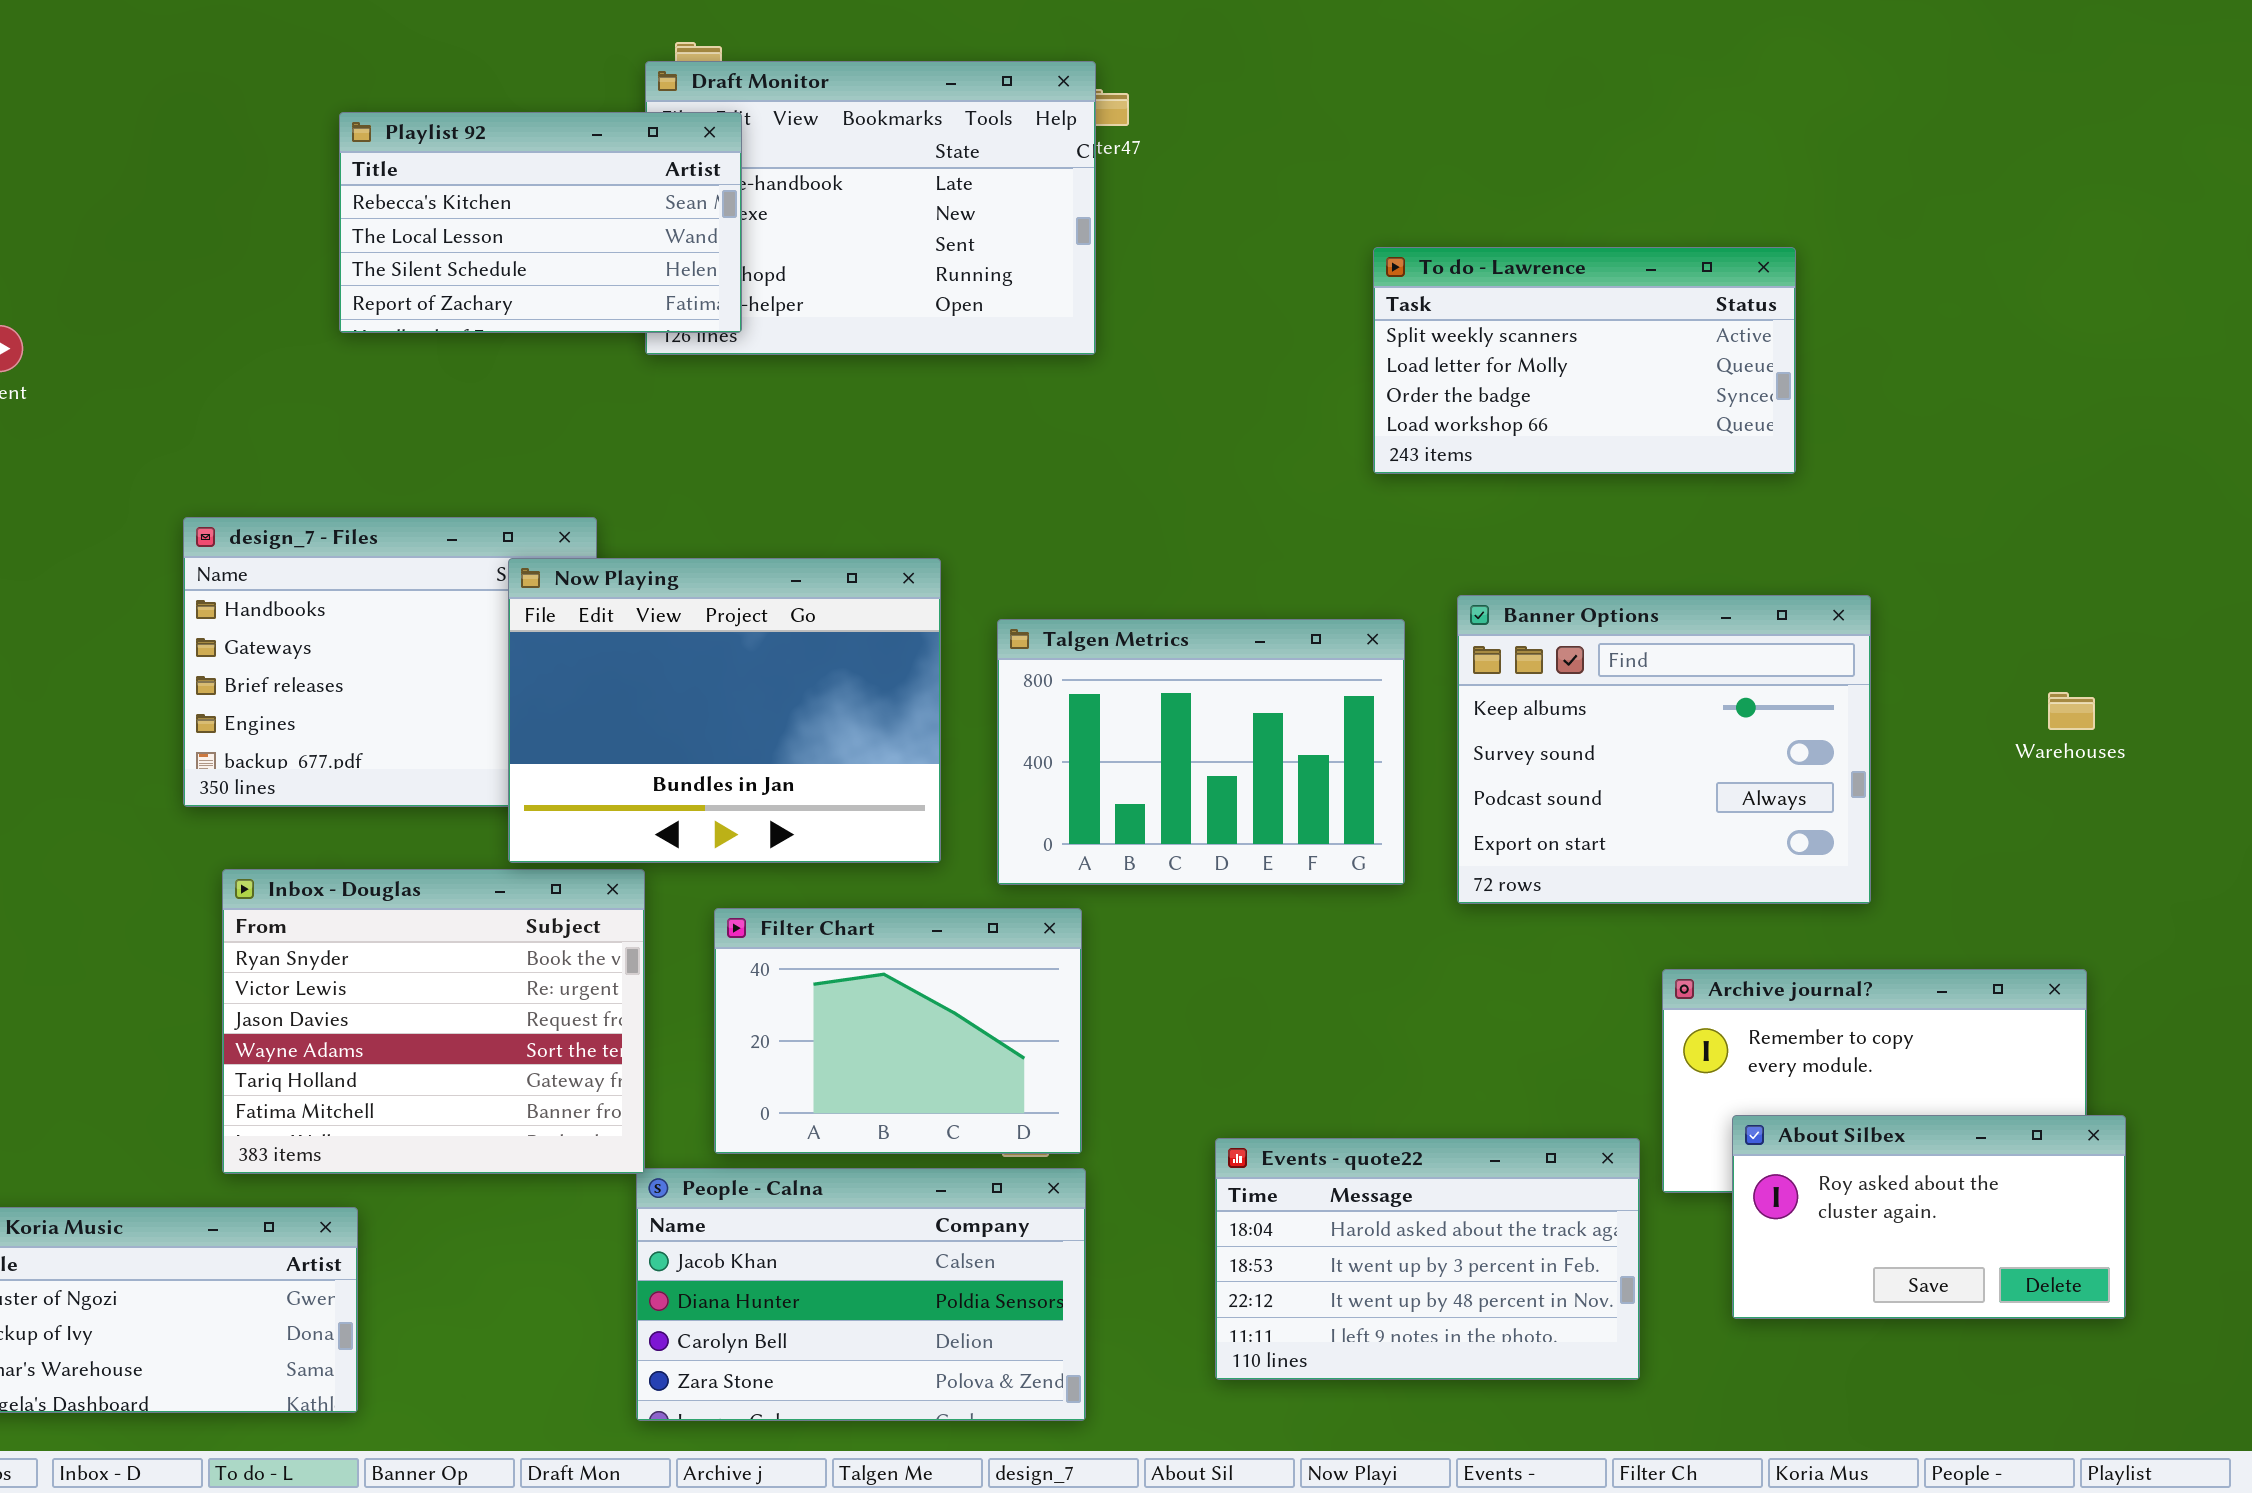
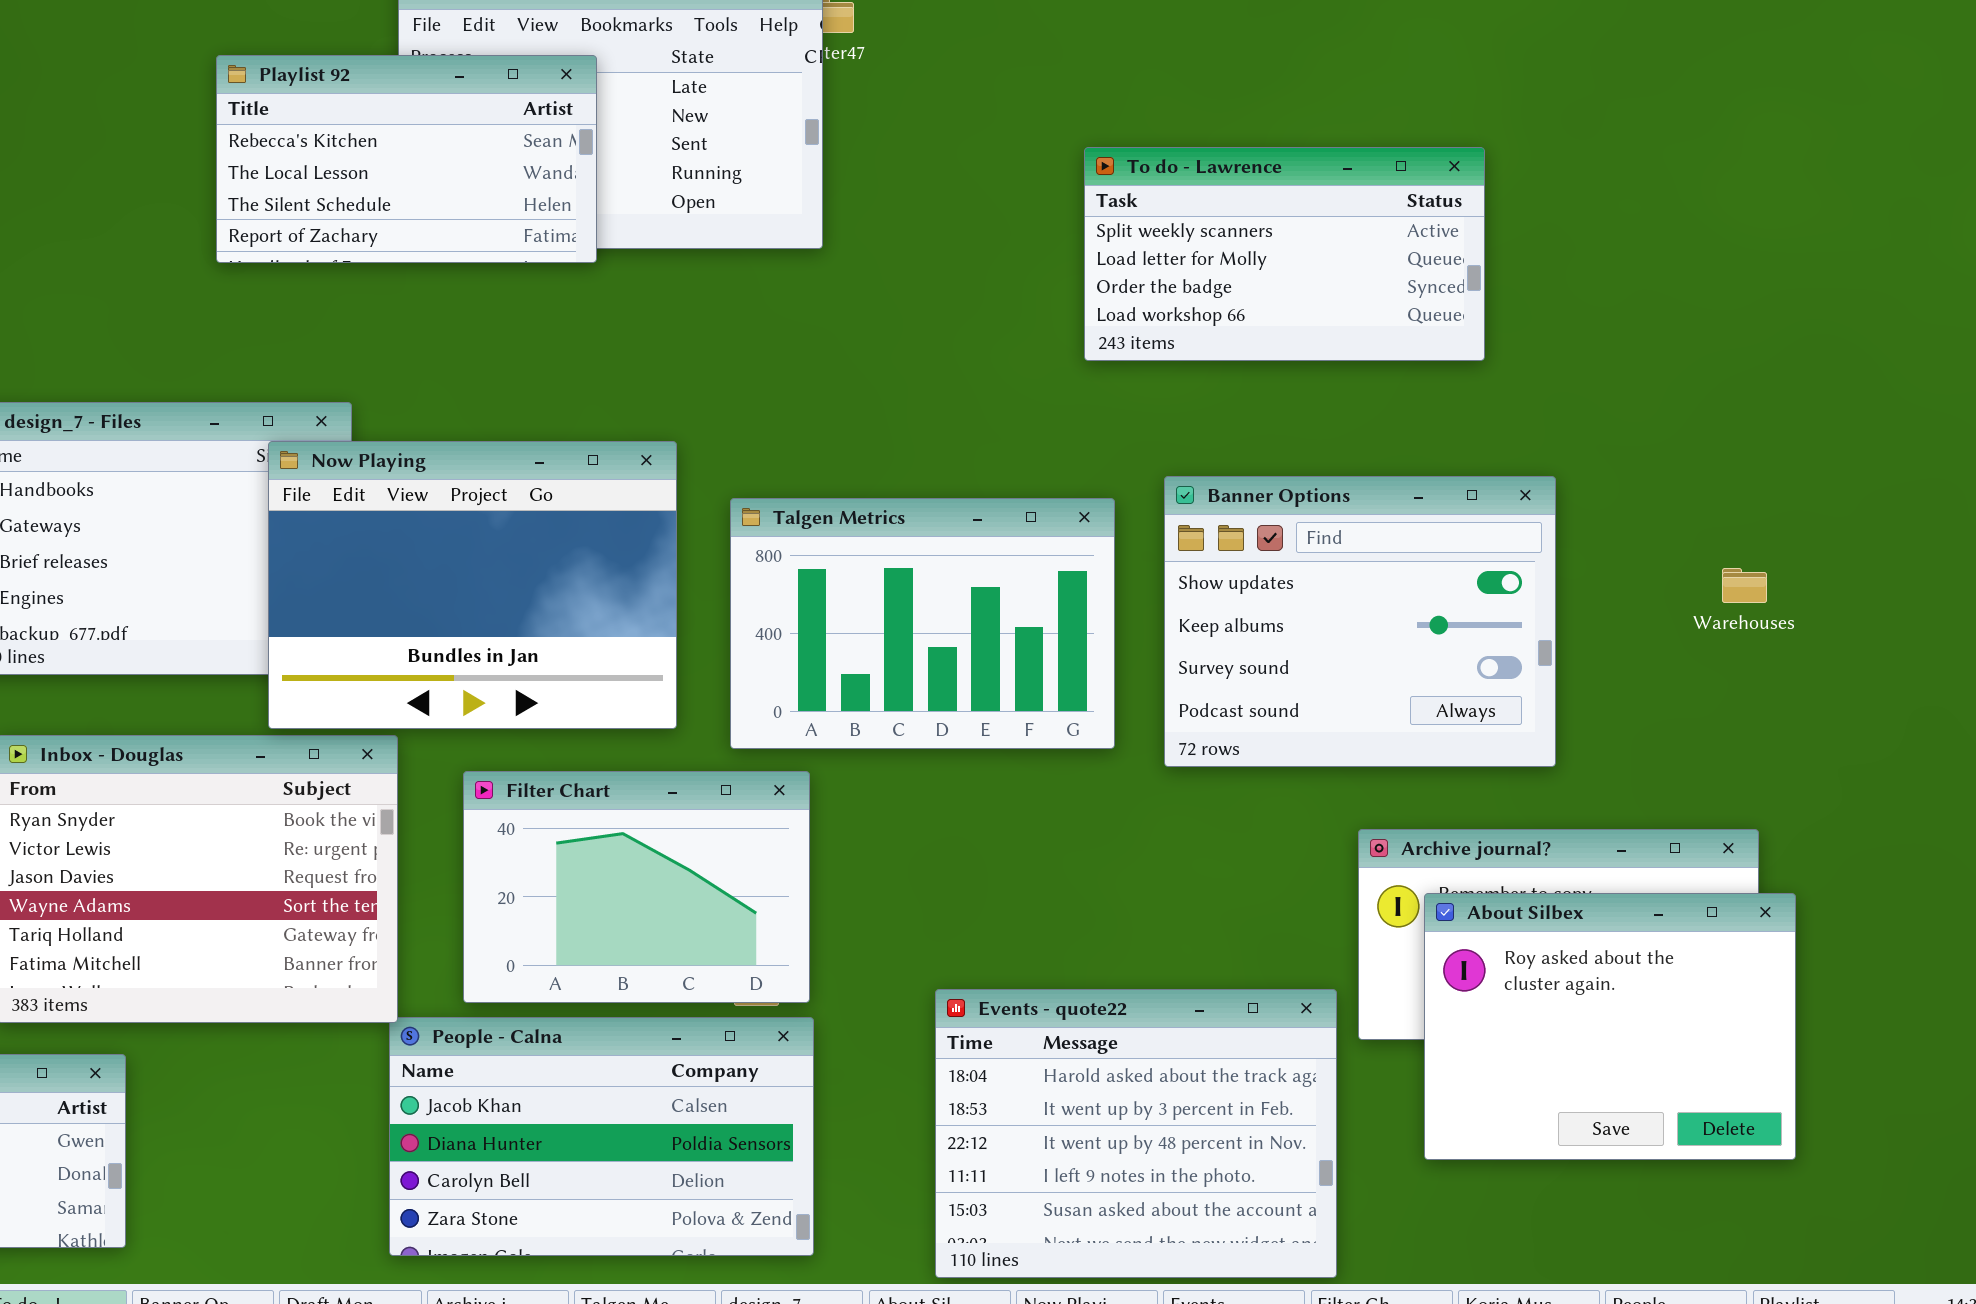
Playlist 92: [339,112,742,333] -> [216,55,597,263], moved
Banner Options: [1457,595,1871,904] -> [1164,476,1556,767], scrolled up 1 row
About Silbex: [1732,1115,2126,1319] -> [1424,893,1796,1160], resized
Events - quote22: [1215,1138,1640,1380] -> [935,989,1337,1278], resized

